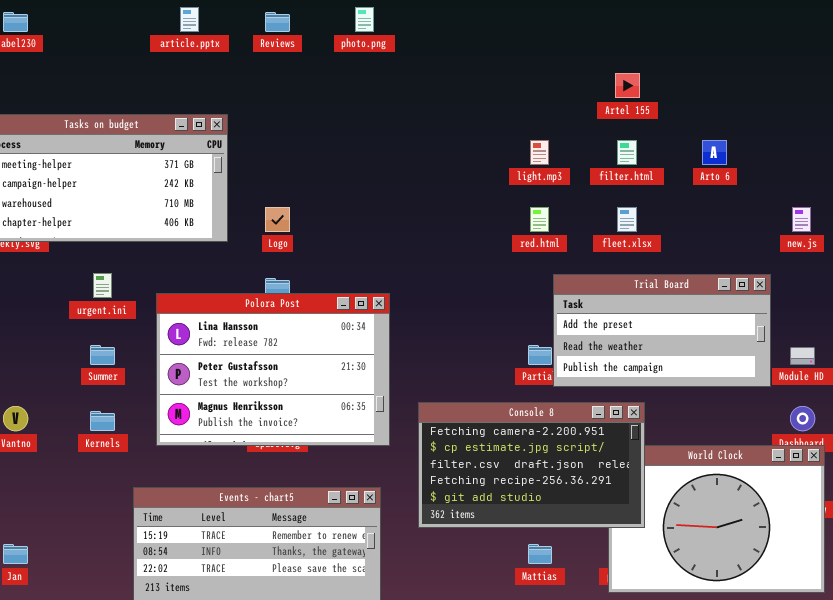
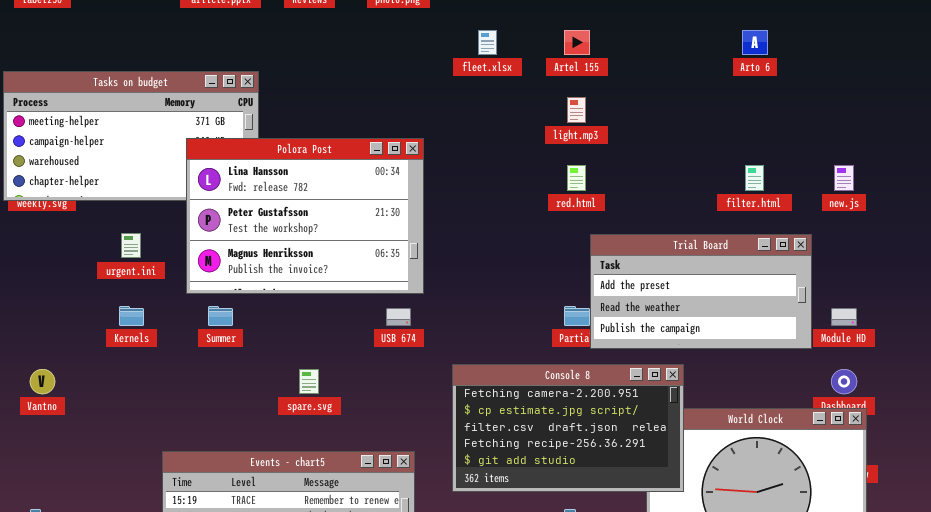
Artel 155: [615,73,640,98] -> [564,30,590,55], moved
filter.html: [617,140,637,165] -> [745,165,764,191], moved
Arto 6: [702,140,727,165] -> [742,30,768,55], moved
fleet.xlsx: [617,207,637,232] -> [478,30,497,55], moved
Polora Post: [156,293,390,446] -> [186,138,424,294], moved
Summer: [90,345,115,365] -> [208,306,233,326], moved
Kernels: [90,411,115,431] -> [119,306,144,326], moved

